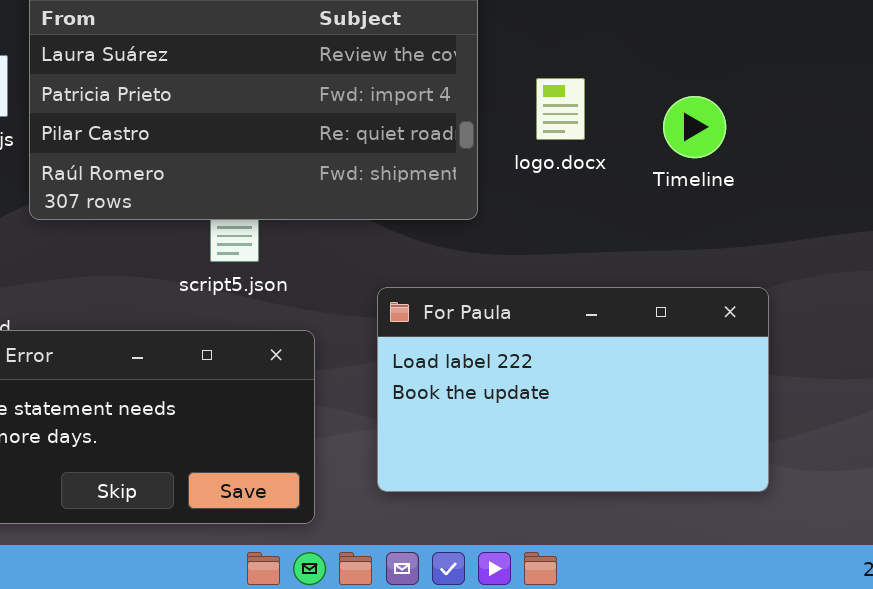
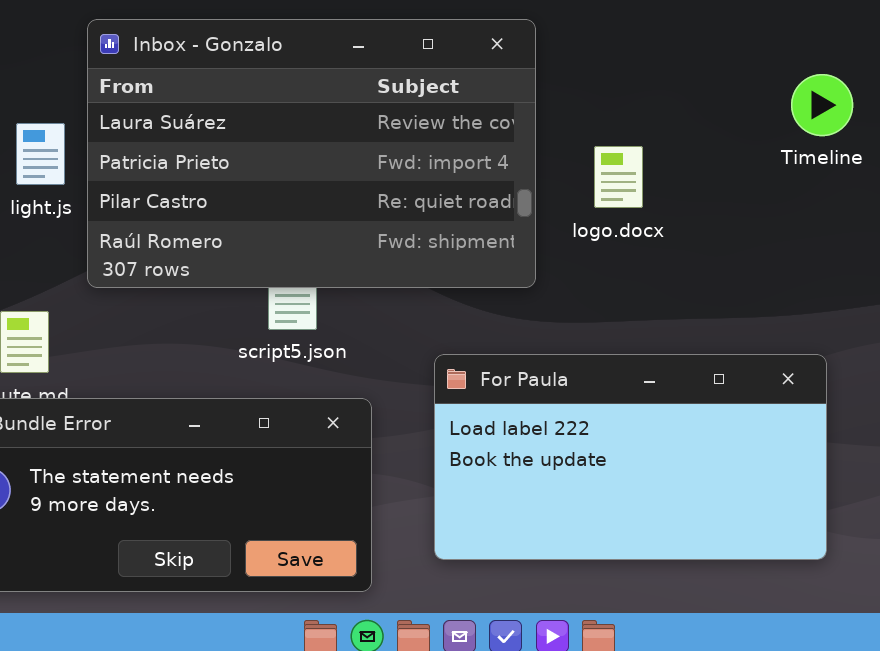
Timeline: [663,96,726,158] -> [791,74,853,136], moved

